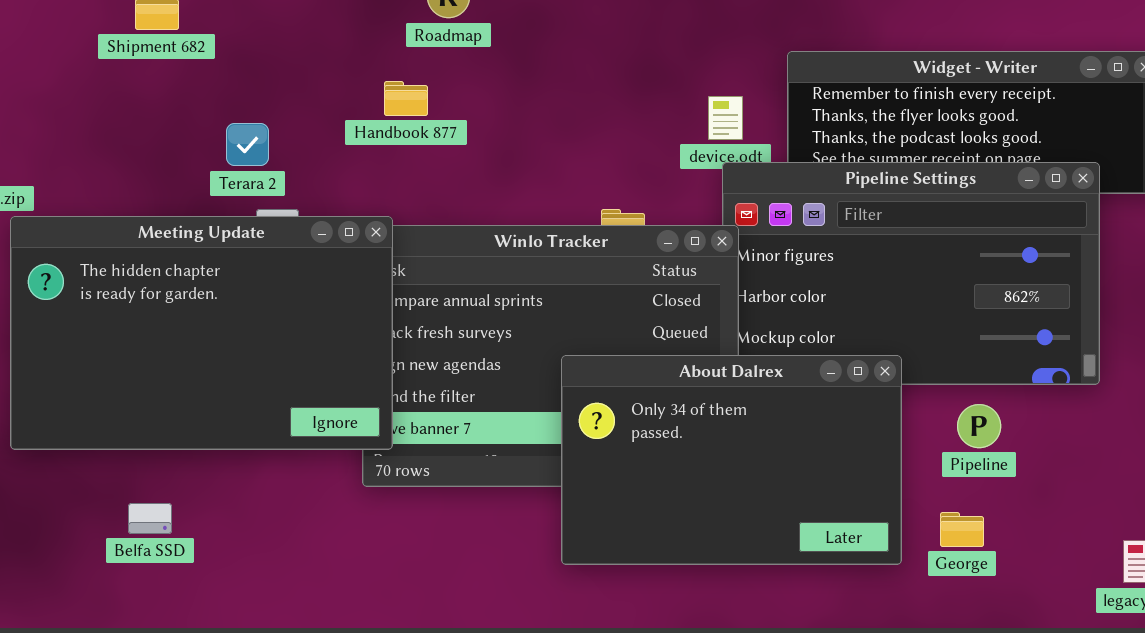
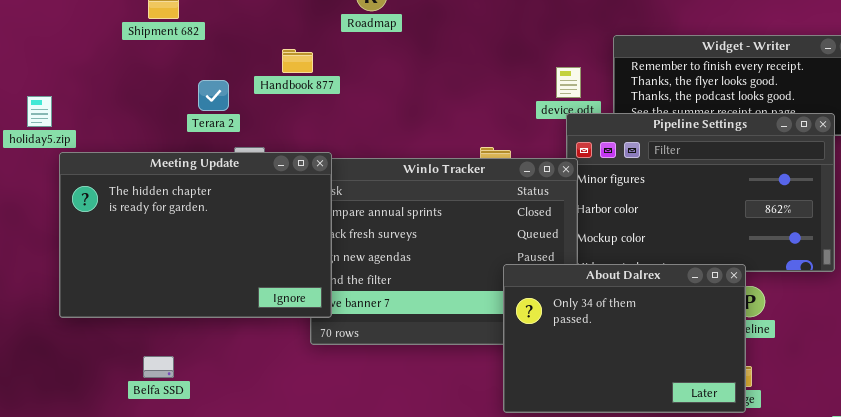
Handbook 877: [384,81,428,116] -> [282,49,313,73], moved
Terara 2: [226,123,269,166] -> [198,80,229,111], moved
About Dalrex: [561,355,902,565] -> [503,264,746,413], moved

